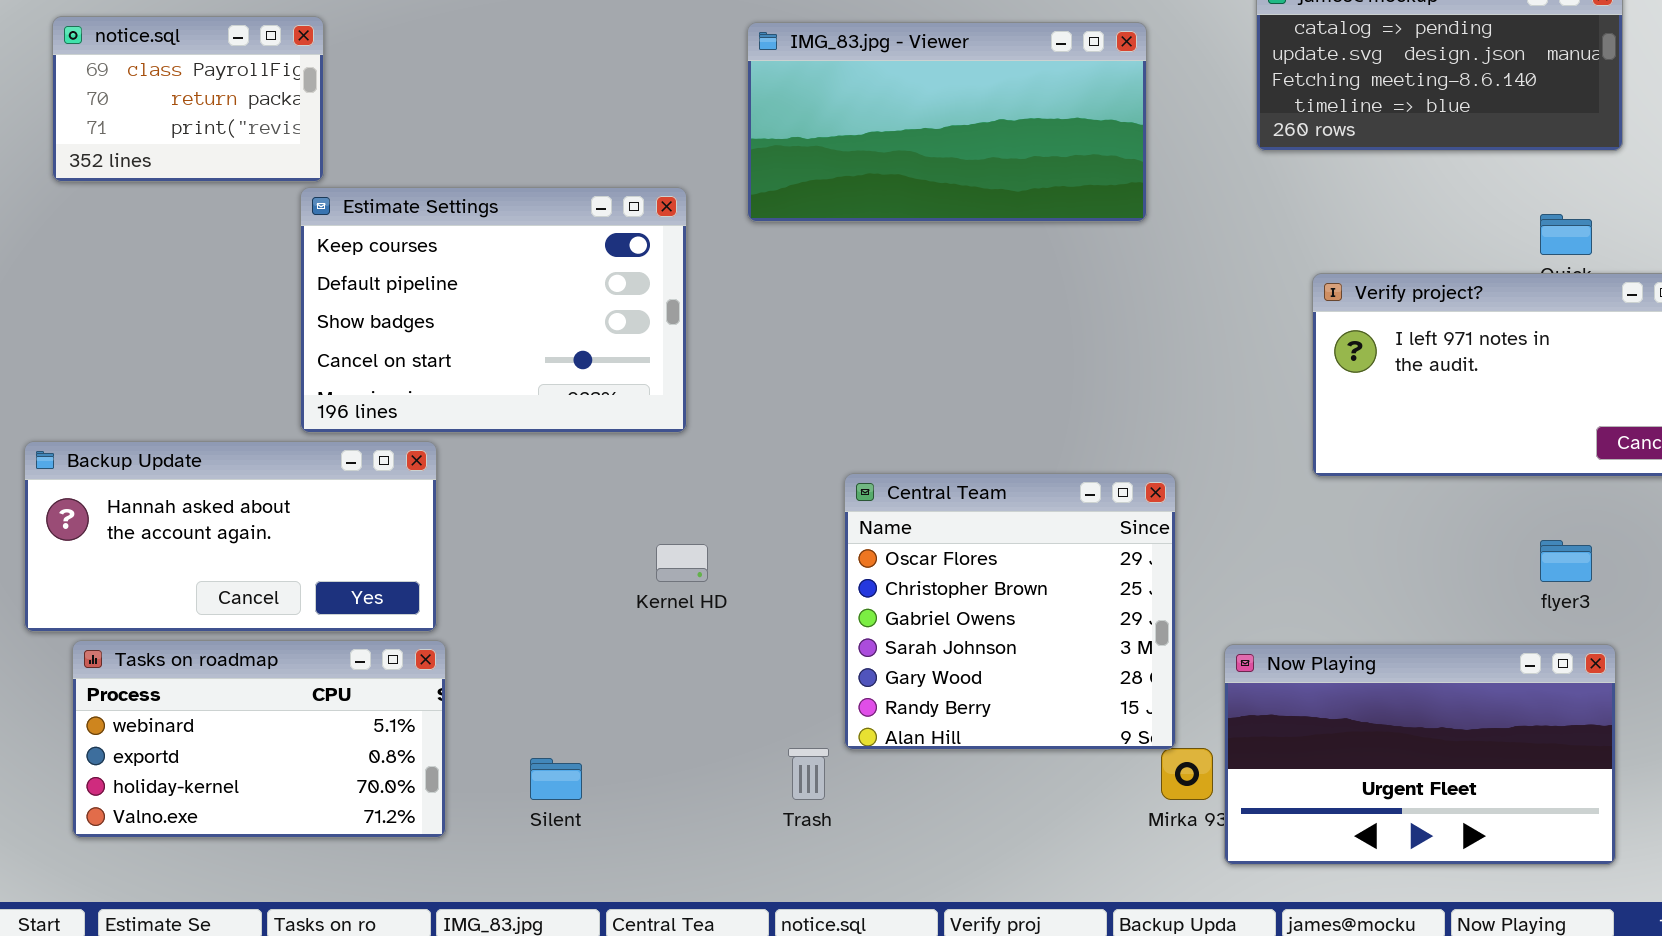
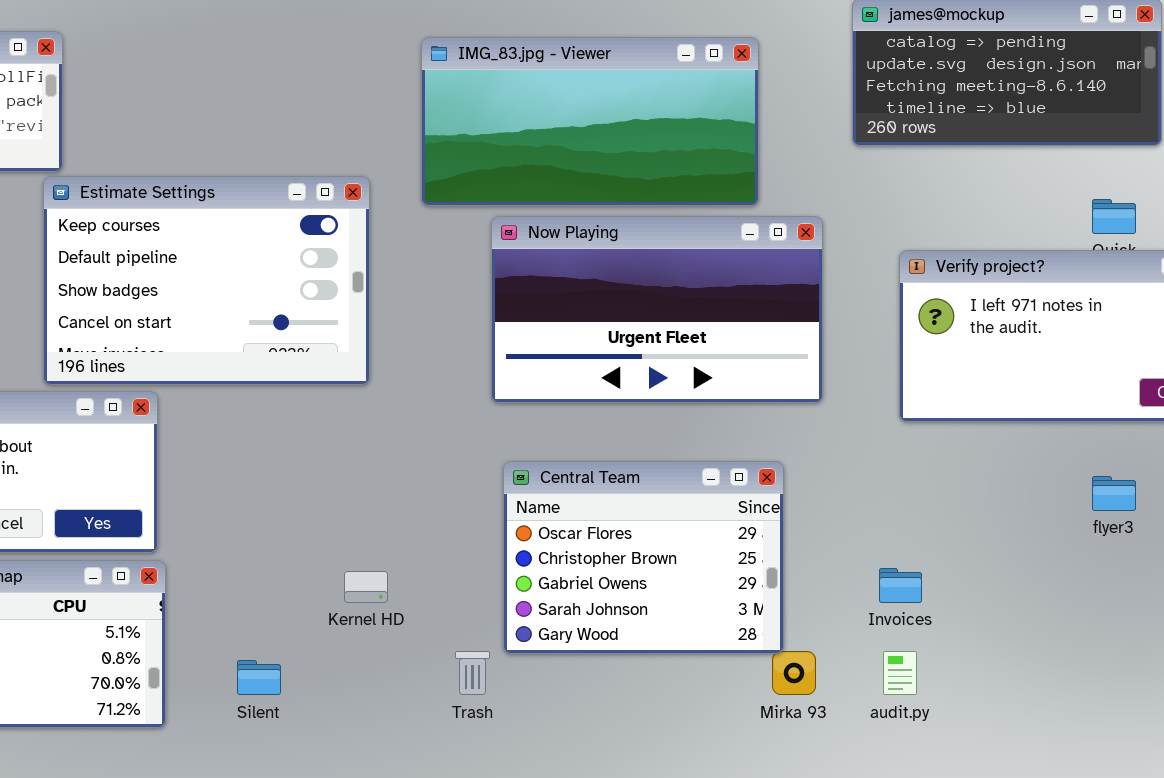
Central Team: [844,473,1176,750] -> [503,461,784,654], resized
Kernel HD: [656,544,708,582] -> [344,571,388,603], moved
Now Playing: [1224,644,1616,865] -> [491,216,823,403], moved

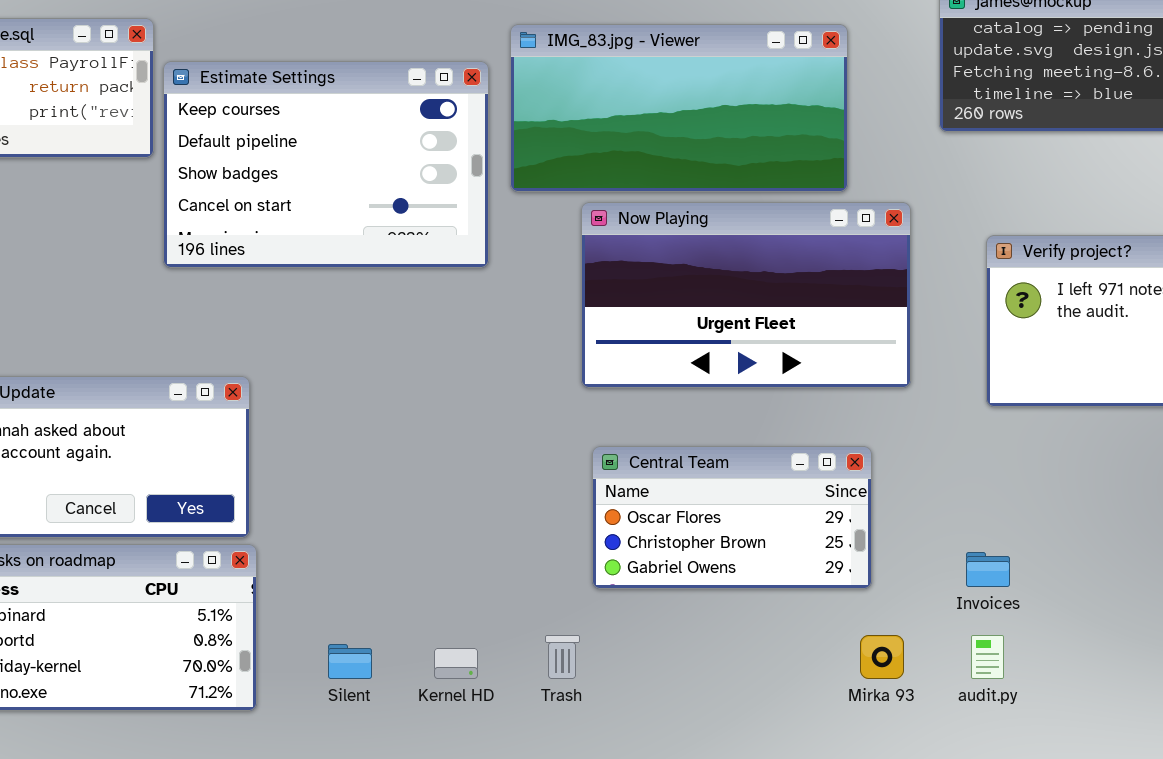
Estimate Settings: [43,176,370,385] -> [163,61,489,268], moved
Central Team: [503,461,784,654] -> [592,446,872,589], resized
Kernel HD: [344,571,388,603] -> [434,648,478,679], moved

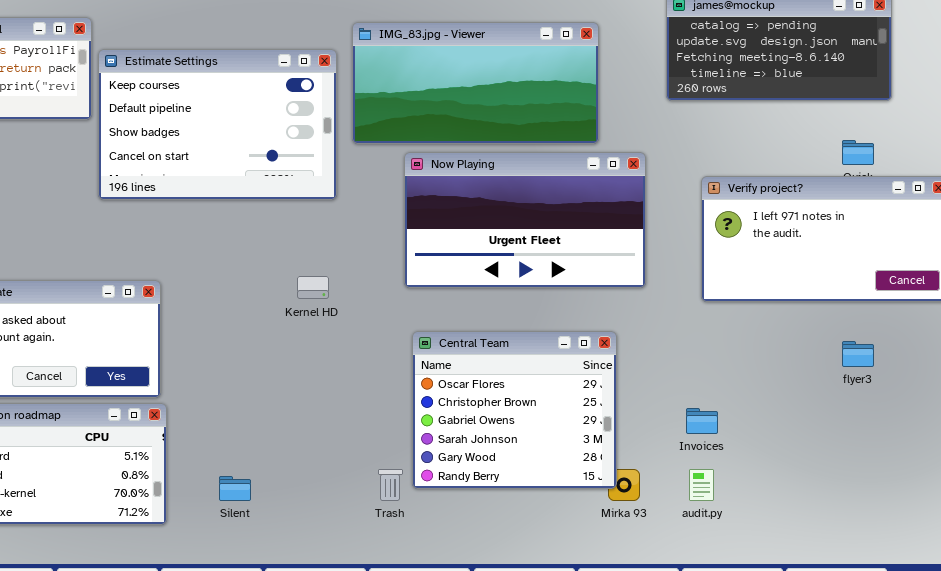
Central Team: [592,446,872,589] -> [412,331,617,489], resized
Kernel HD: [434,648,478,679] -> [297,276,329,299], moved

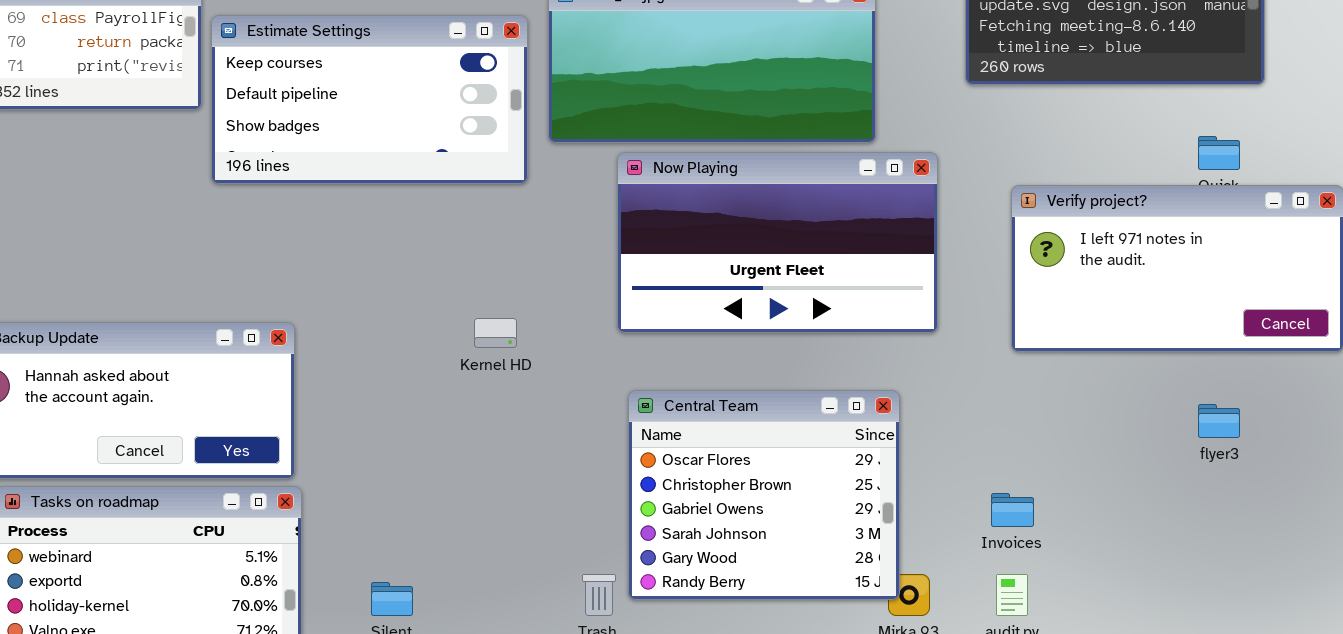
Estimate Settings: [98,49,337,200] -> [211,15,528,184], resized

